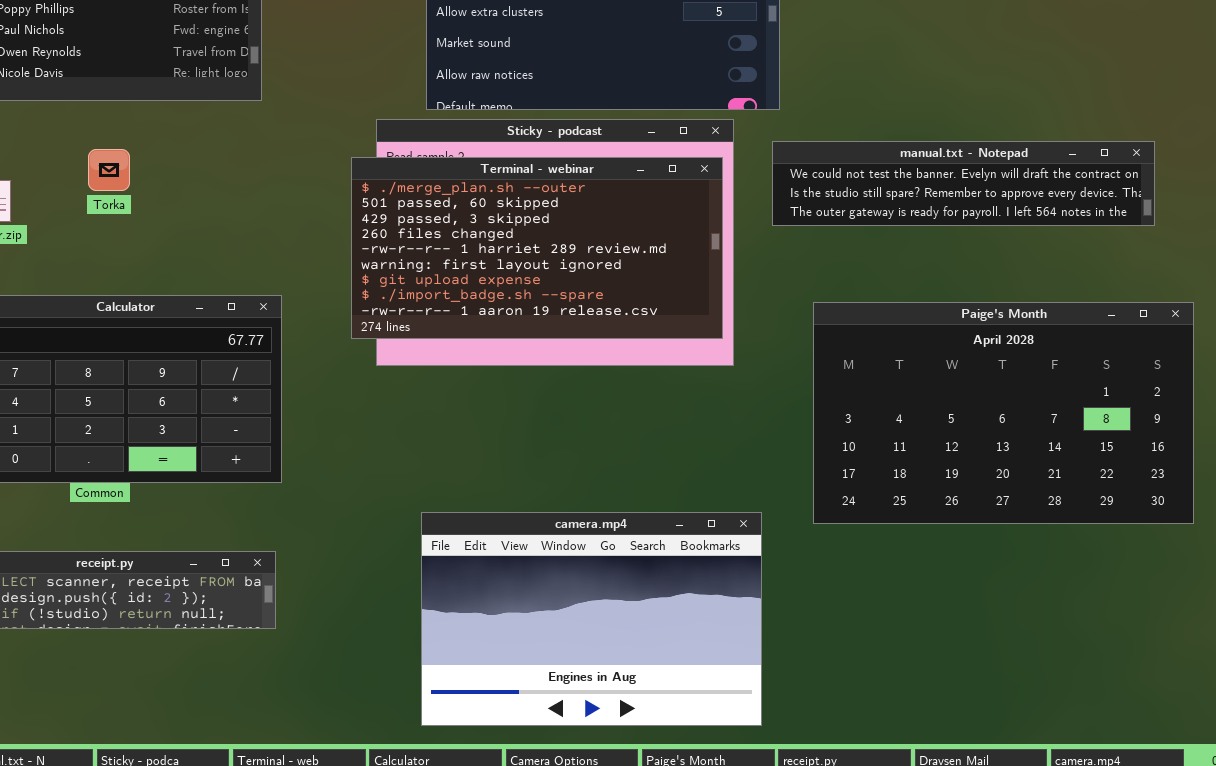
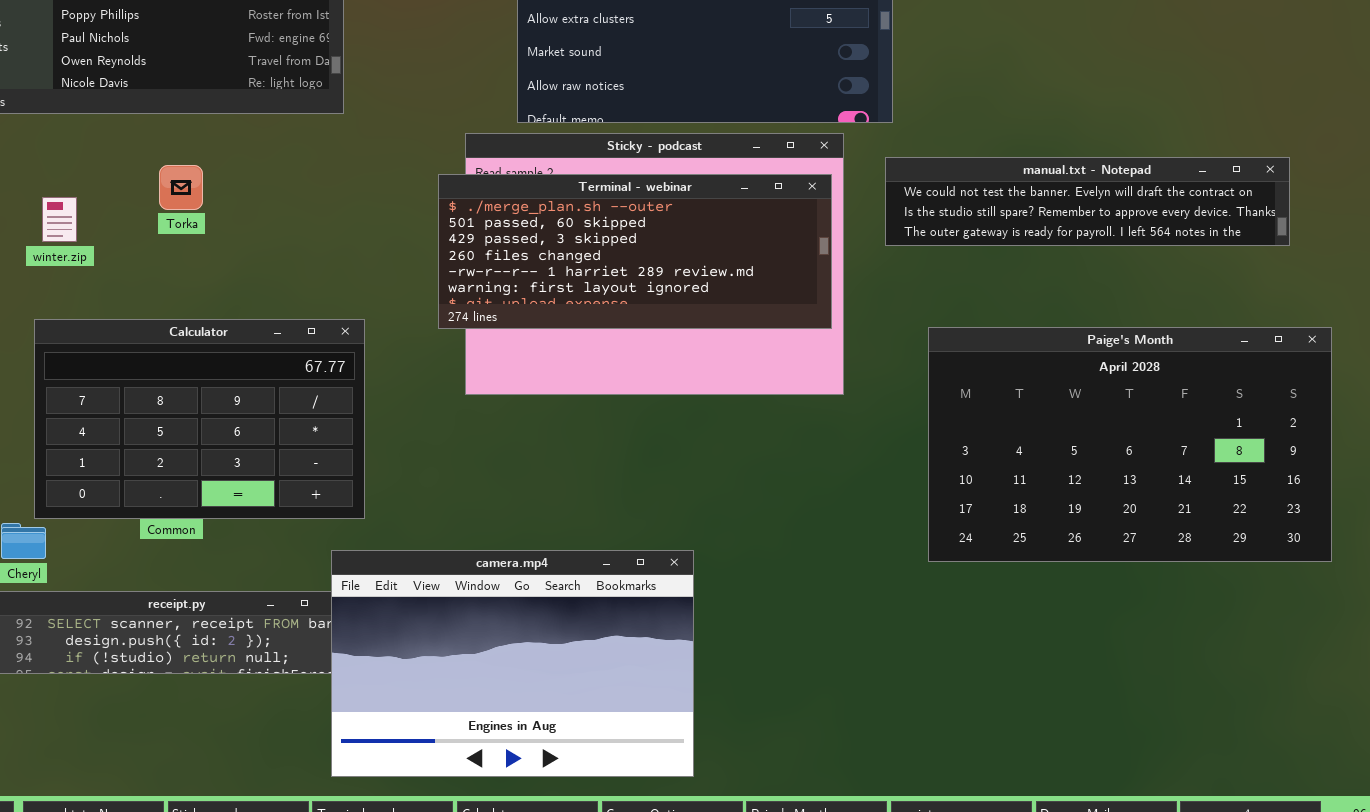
Terminal - webinar: [351,157,723,339] -> [438,174,832,329], resized
camera.mp4: [421,512,762,726] -> [331,550,694,777], moved

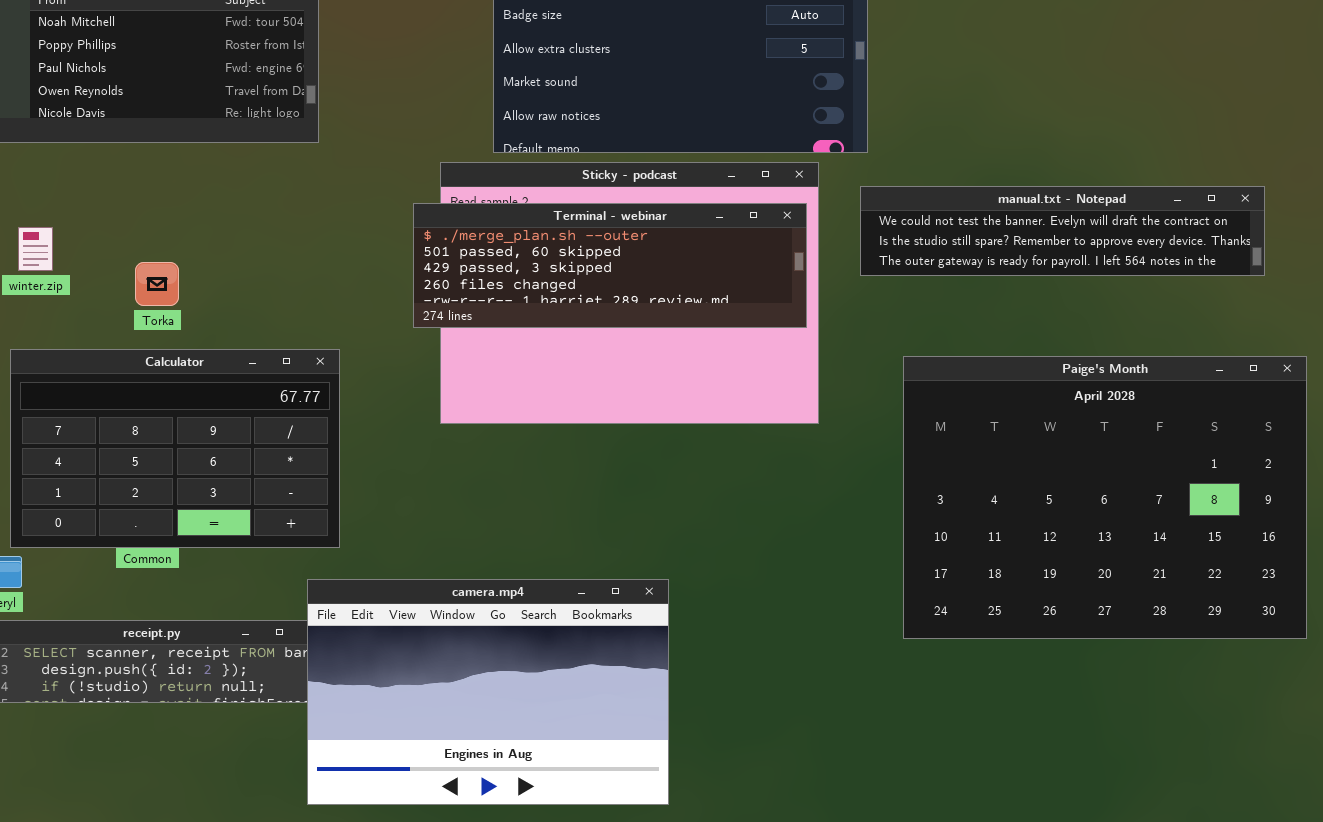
Torka: [159,165,203,210] -> [135,262,179,306], moved
Terminal - webinar: [438,174,832,329] -> [413,203,807,328], resized
Paige's Month: [928,327,1332,562] -> [903,356,1307,639], resized

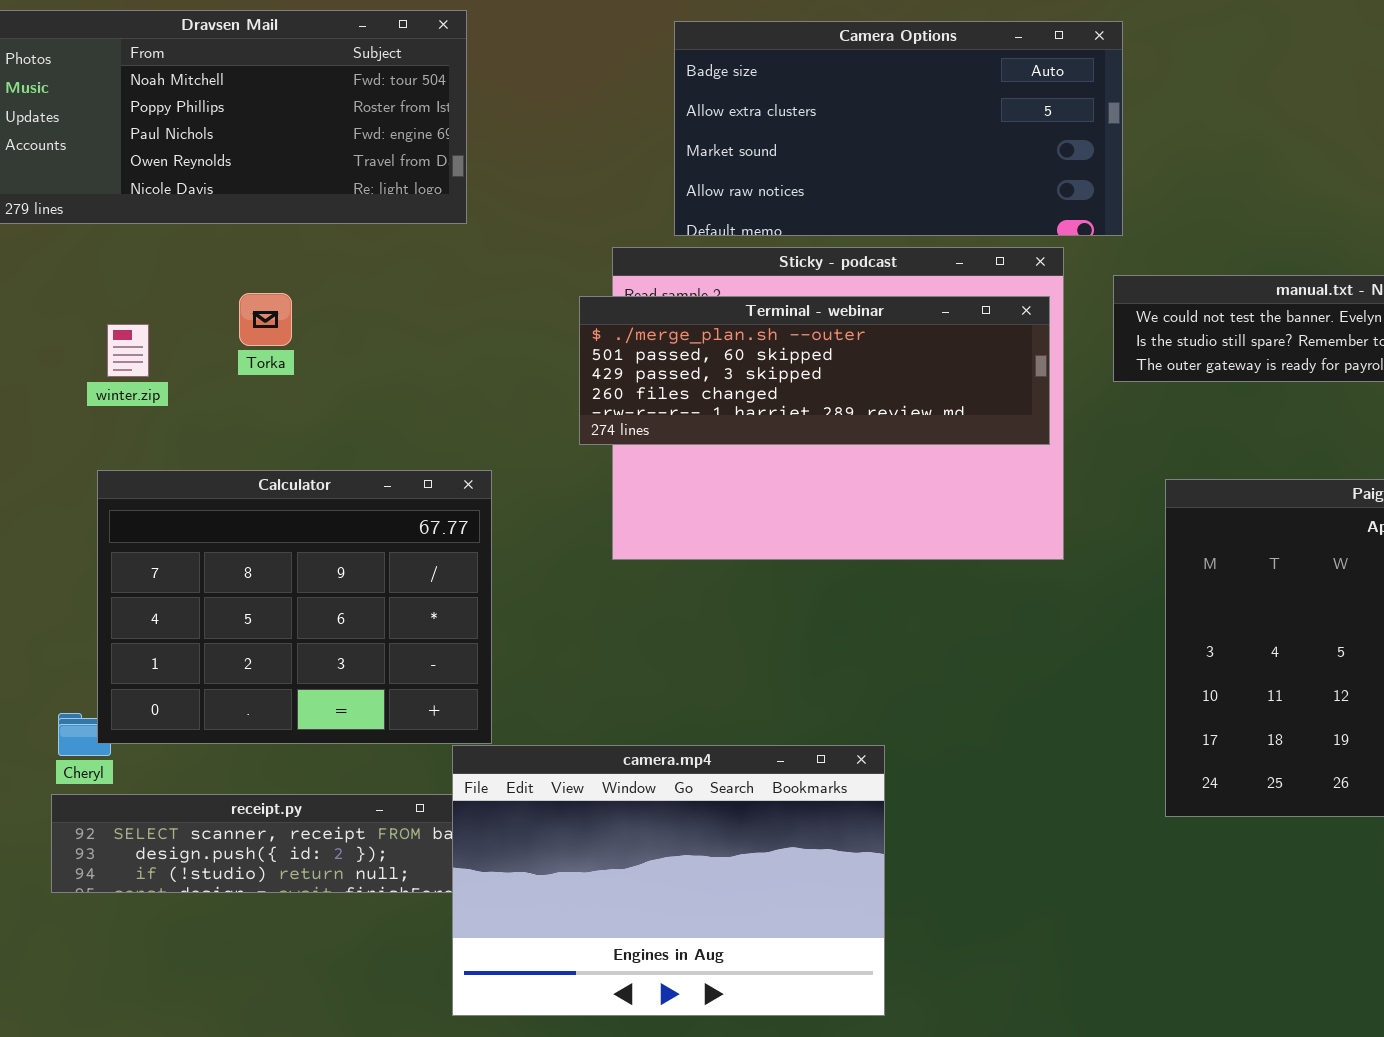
Torka: [135,262,179,306] -> [239,293,292,346], moved
Calculator: [10,349,340,548] -> [97,470,492,744], resized

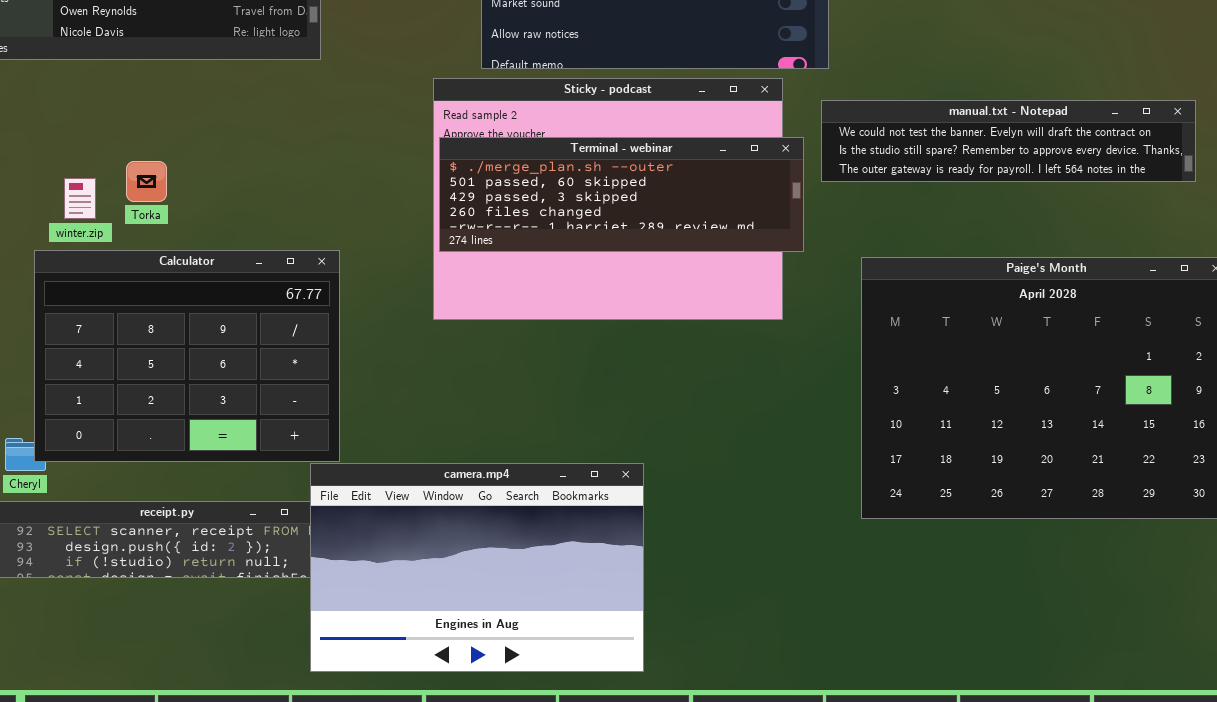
Torka: [239,293,292,346] -> [126,161,167,202], moved
Terminal - webinar: [579,296,1050,445] -> [439,137,804,252], moved
winter.zip: [107,324,149,377] -> [64,178,96,219], moved

